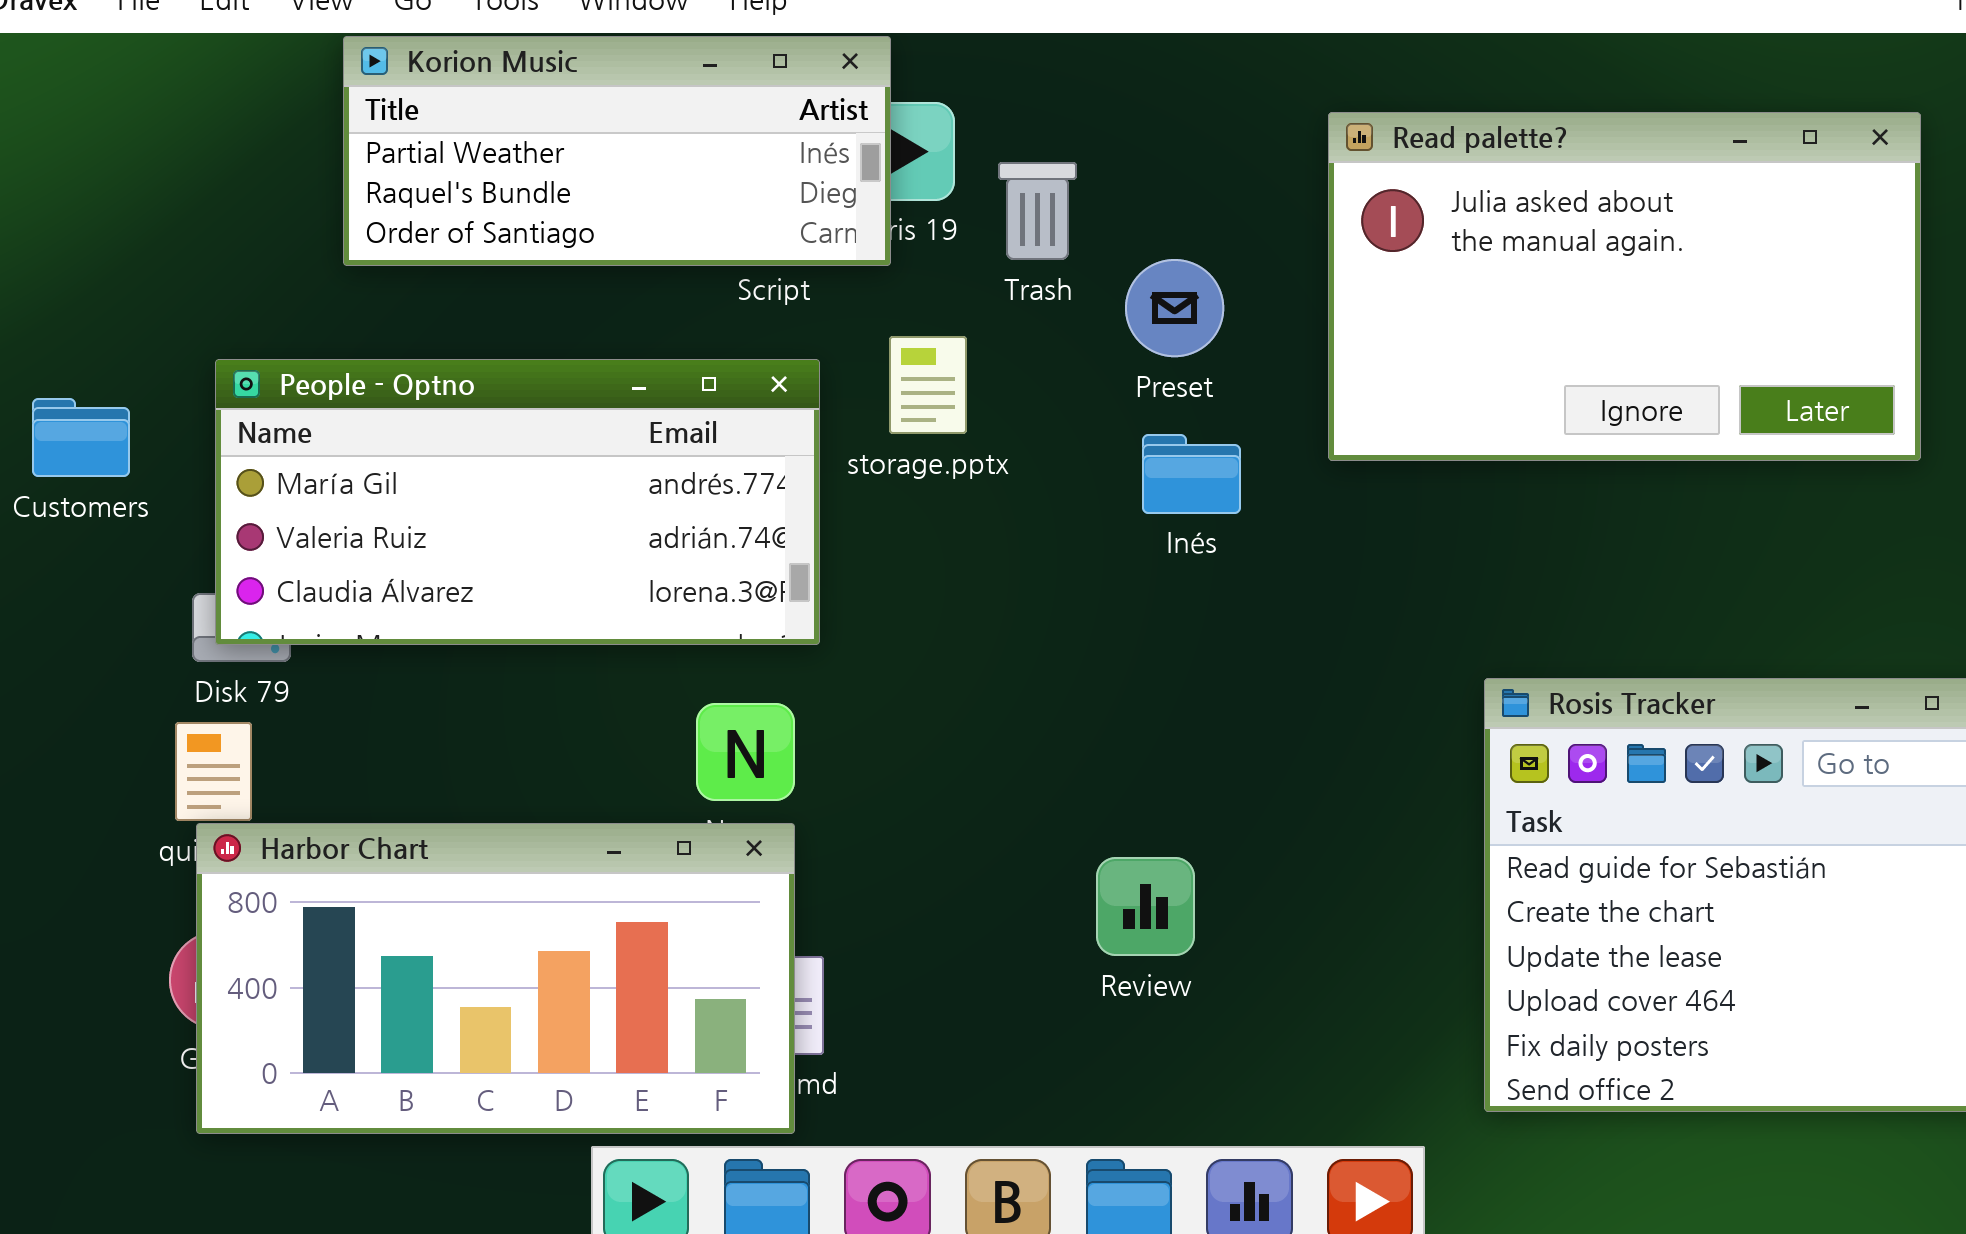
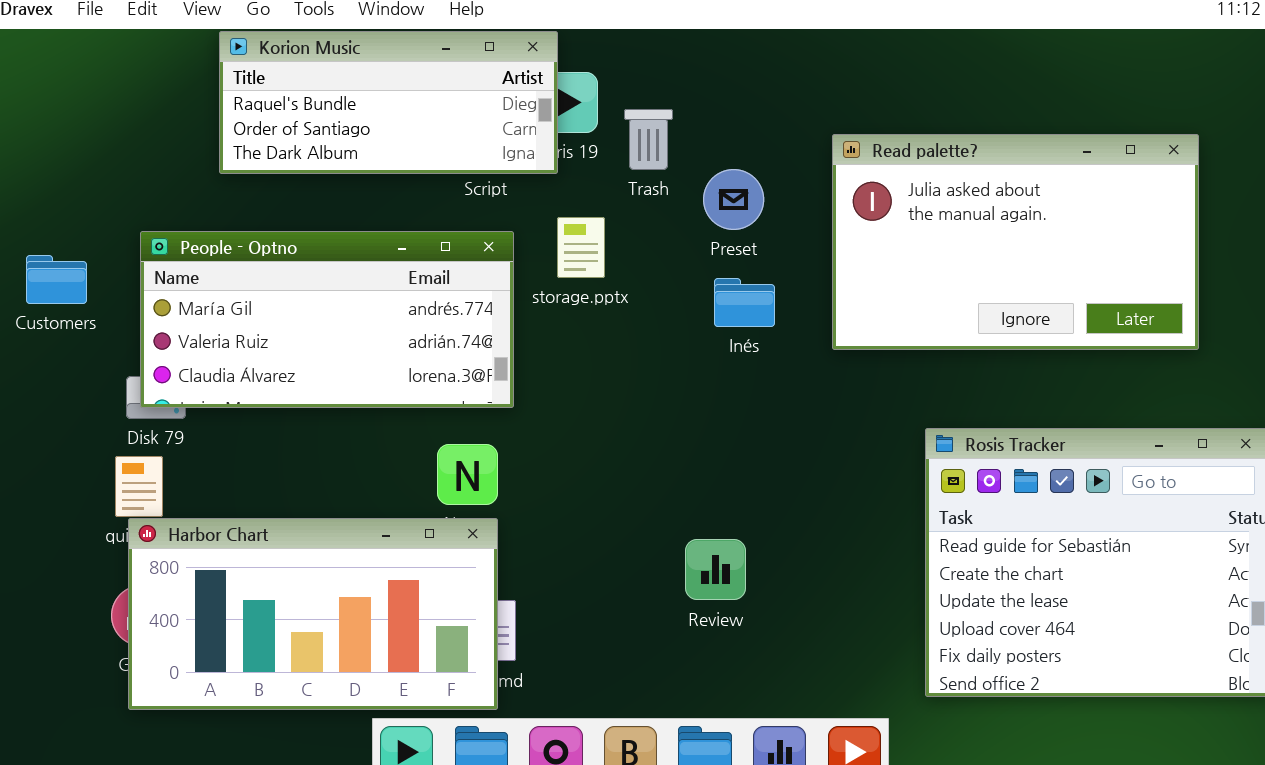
Korion Music: [343,36,891,266] -> [219,31,558,174], scrolled down 1 row
Read palette?: [1328,112,1921,461] -> [832,134,1199,350], moved

